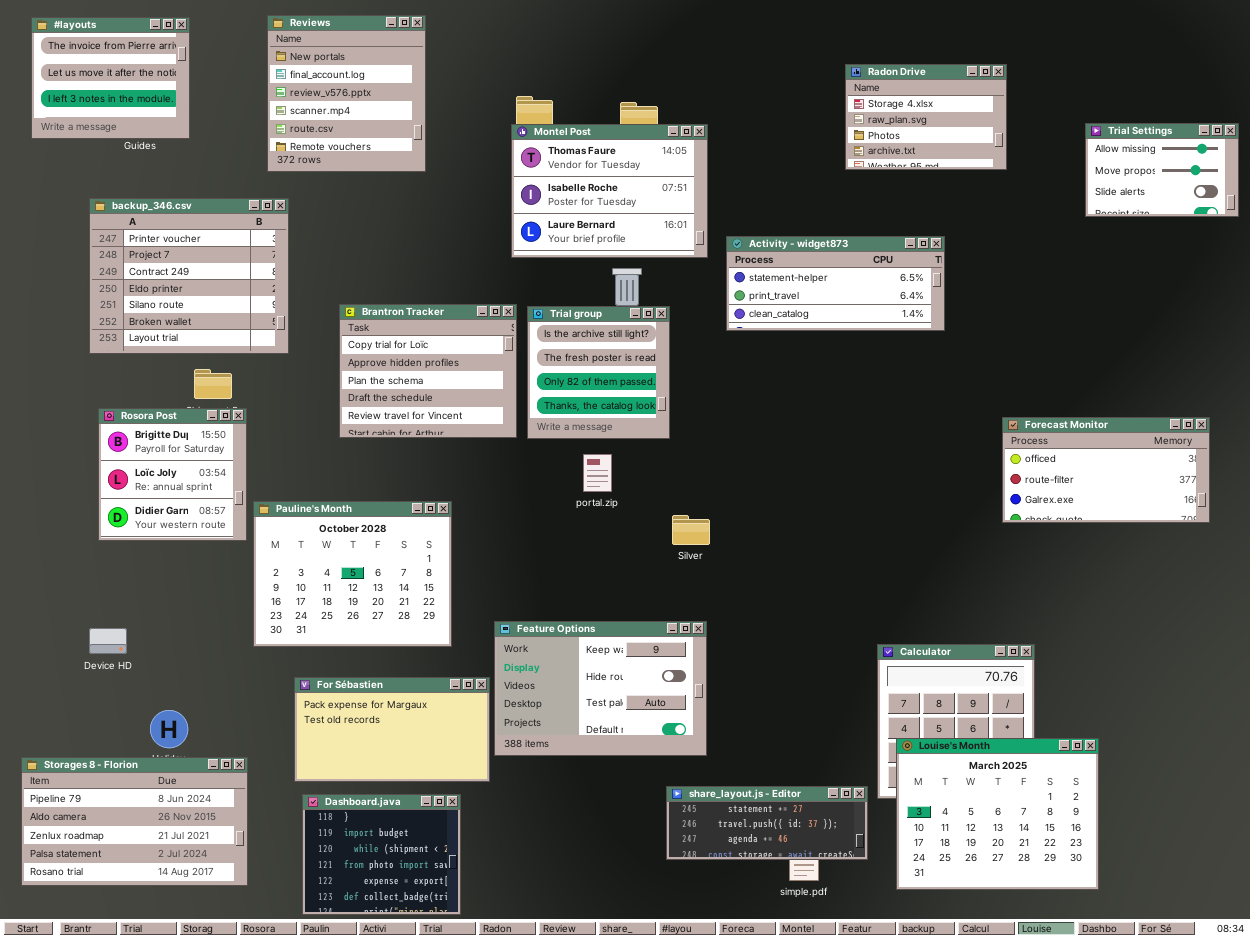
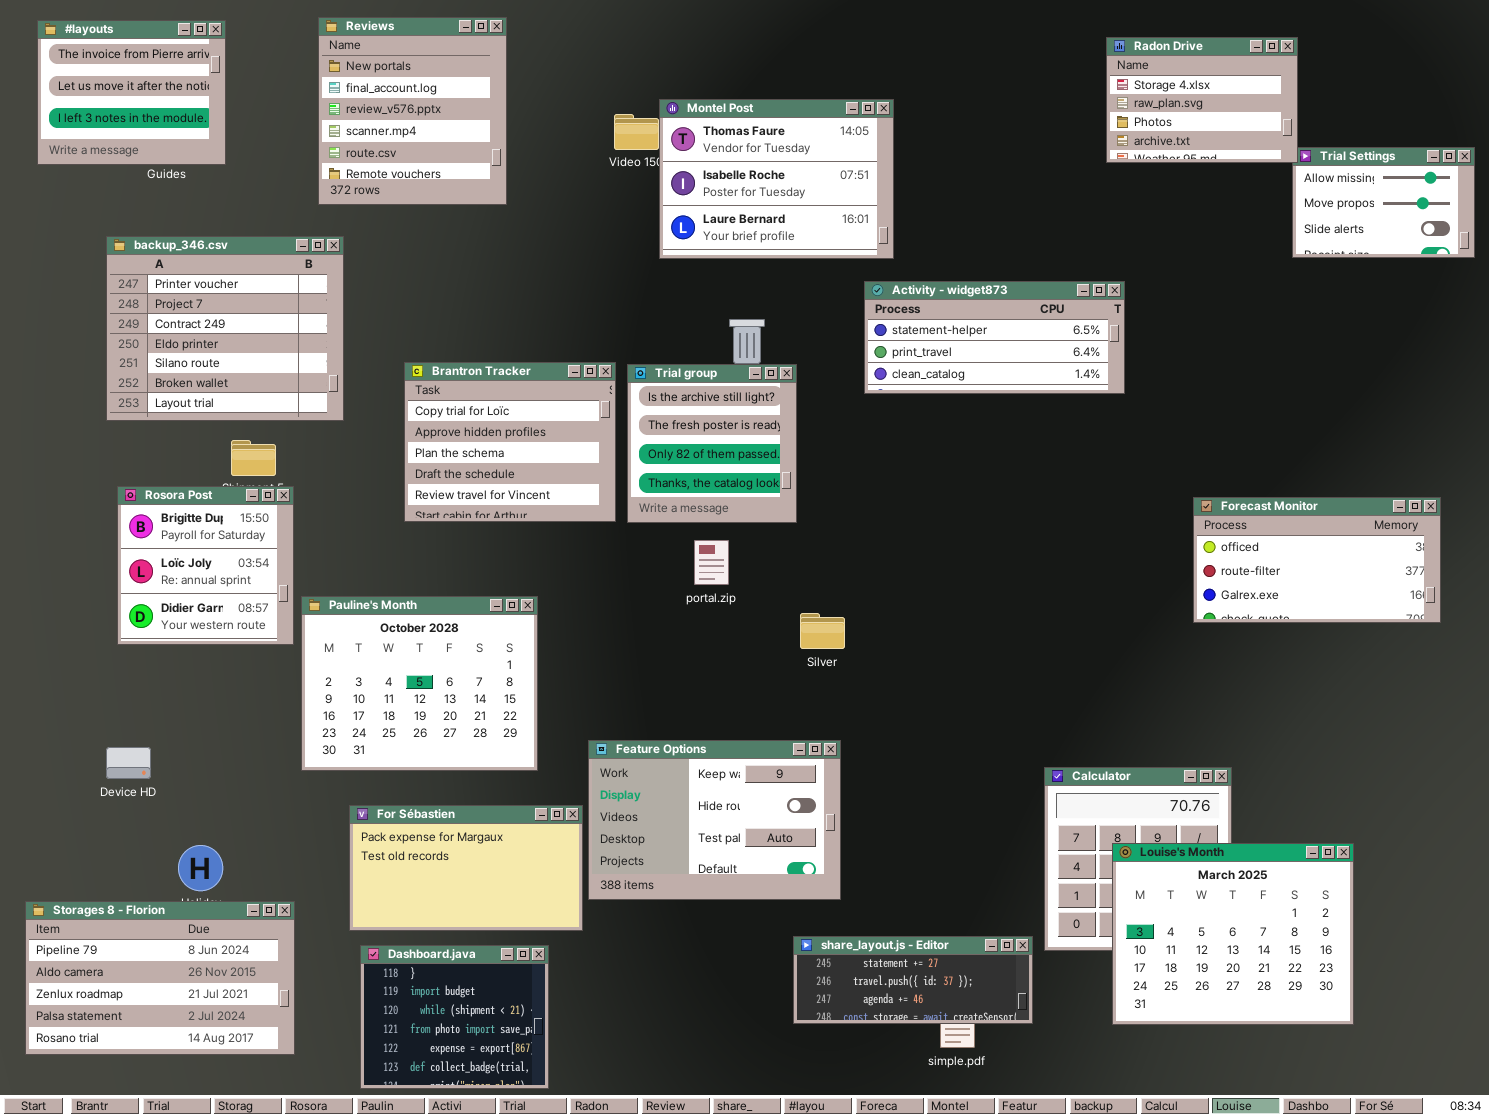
Radon Drive: [845,64,1007,170] -> [1106,37,1298,163], moved
Montel Post: [511,124,708,258] -> [659,99,894,259], moved
Louise's Month: [896,738,1099,890] -> [1112,843,1354,1025], moved

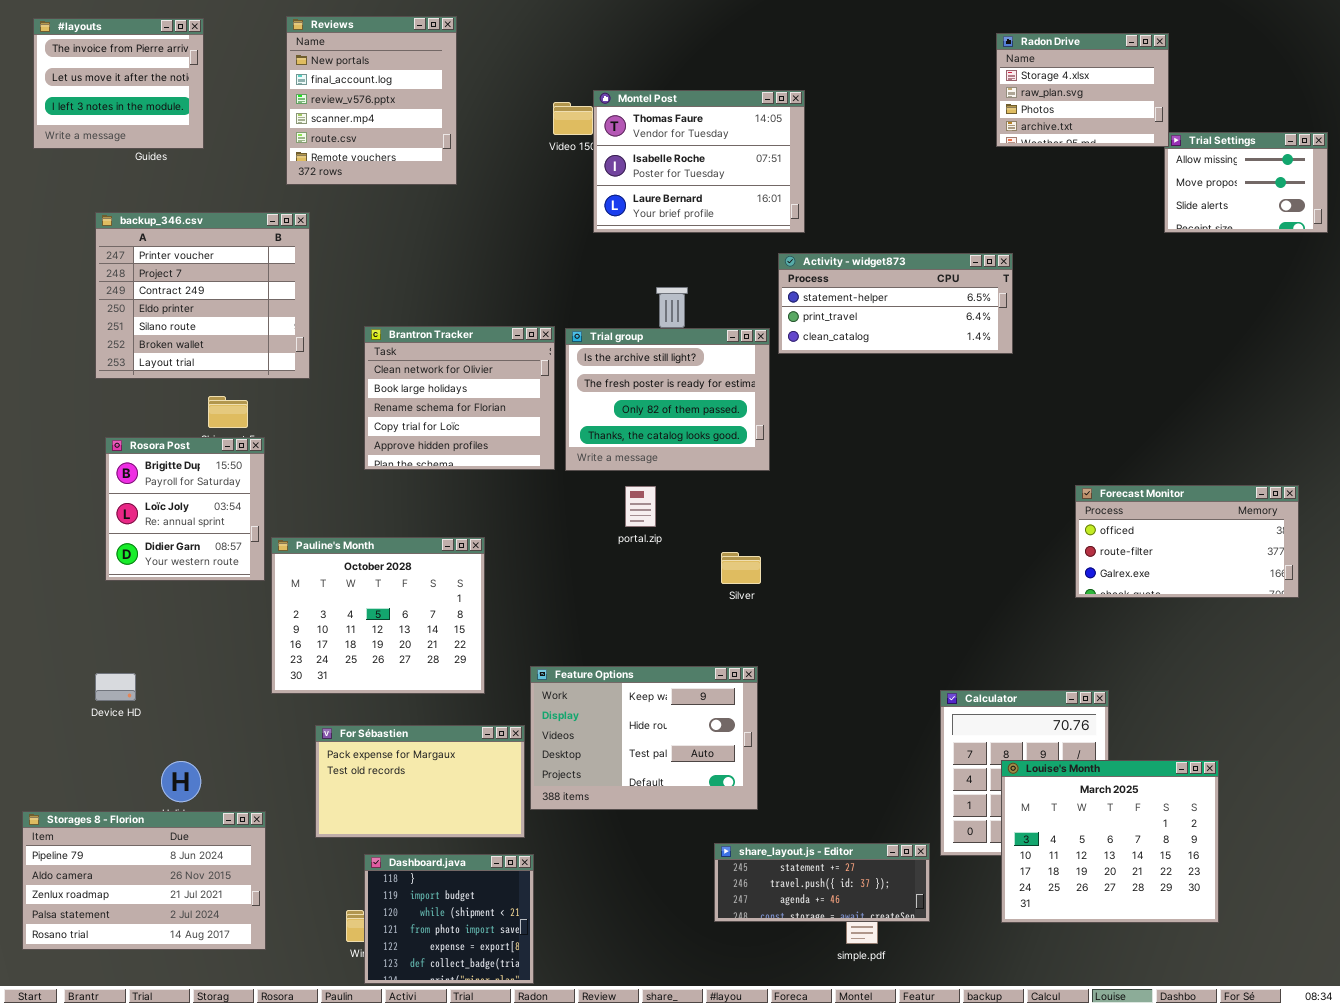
Brantron Tracker: [404,362,616,522] -> [364,326,555,470], scrolled up 3 rows
Trial group: [627,364,797,523] -> [565,328,770,471], resized
Forecast Monitor: [1193,497,1441,623] -> [1075,485,1299,598], moved
Dashboard.java: [360,945,549,1089] -> [364,854,534,984], moved

